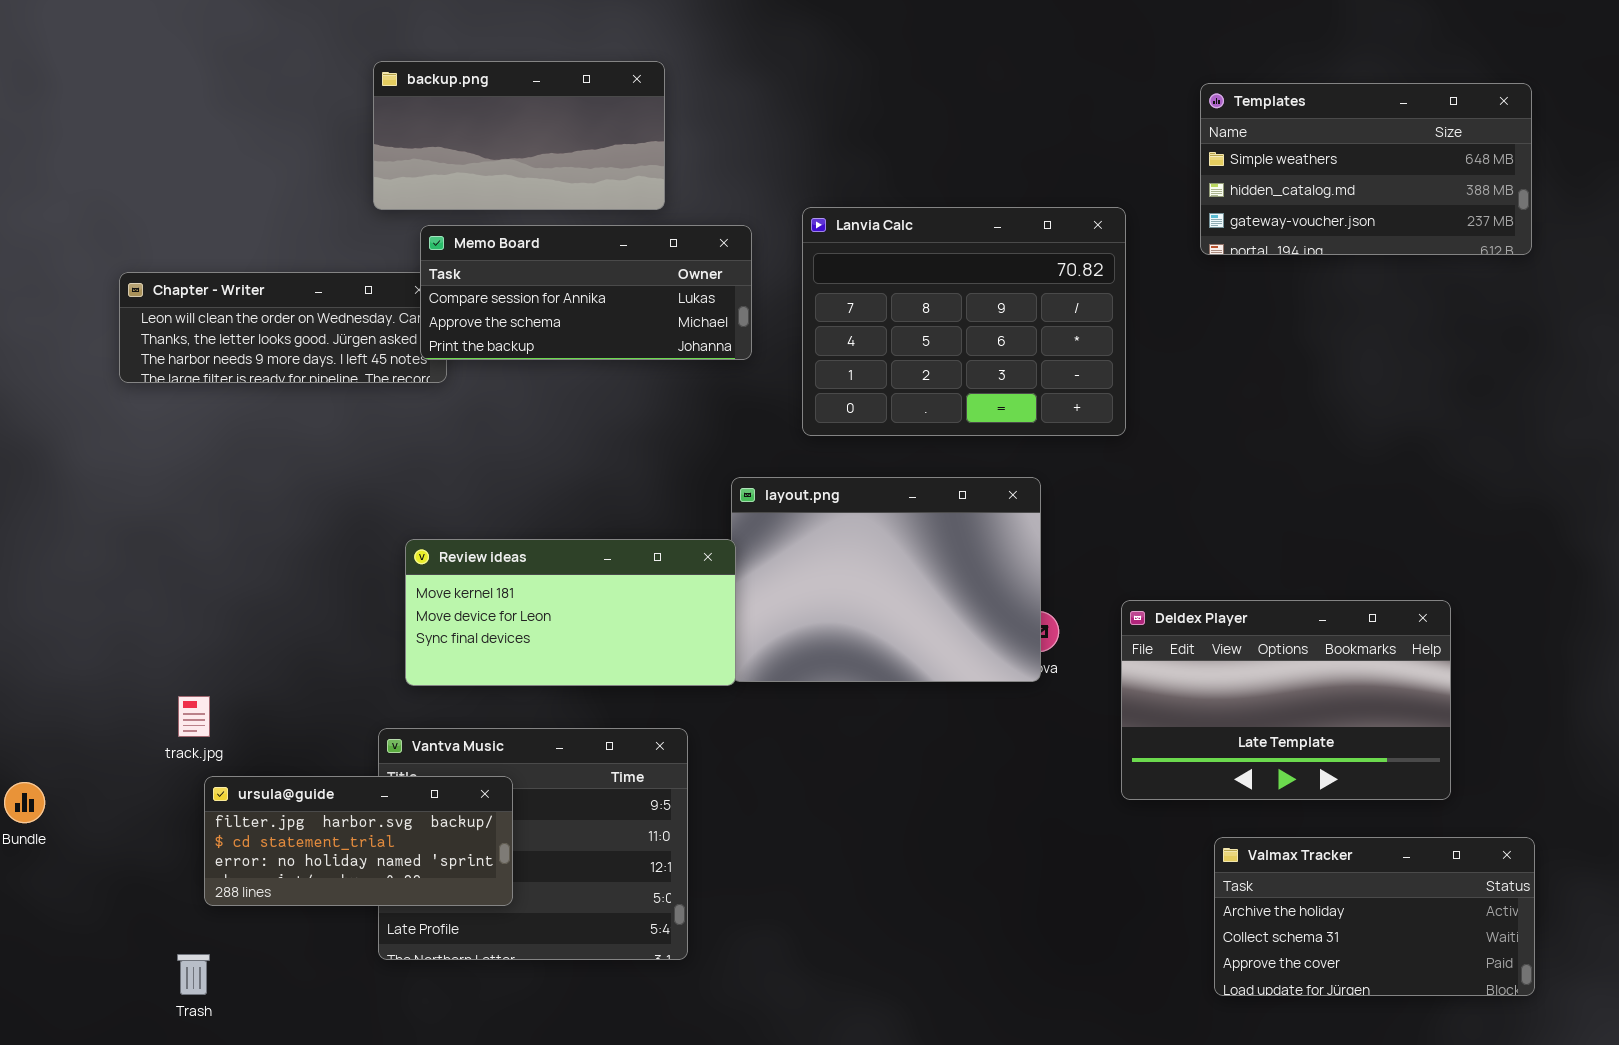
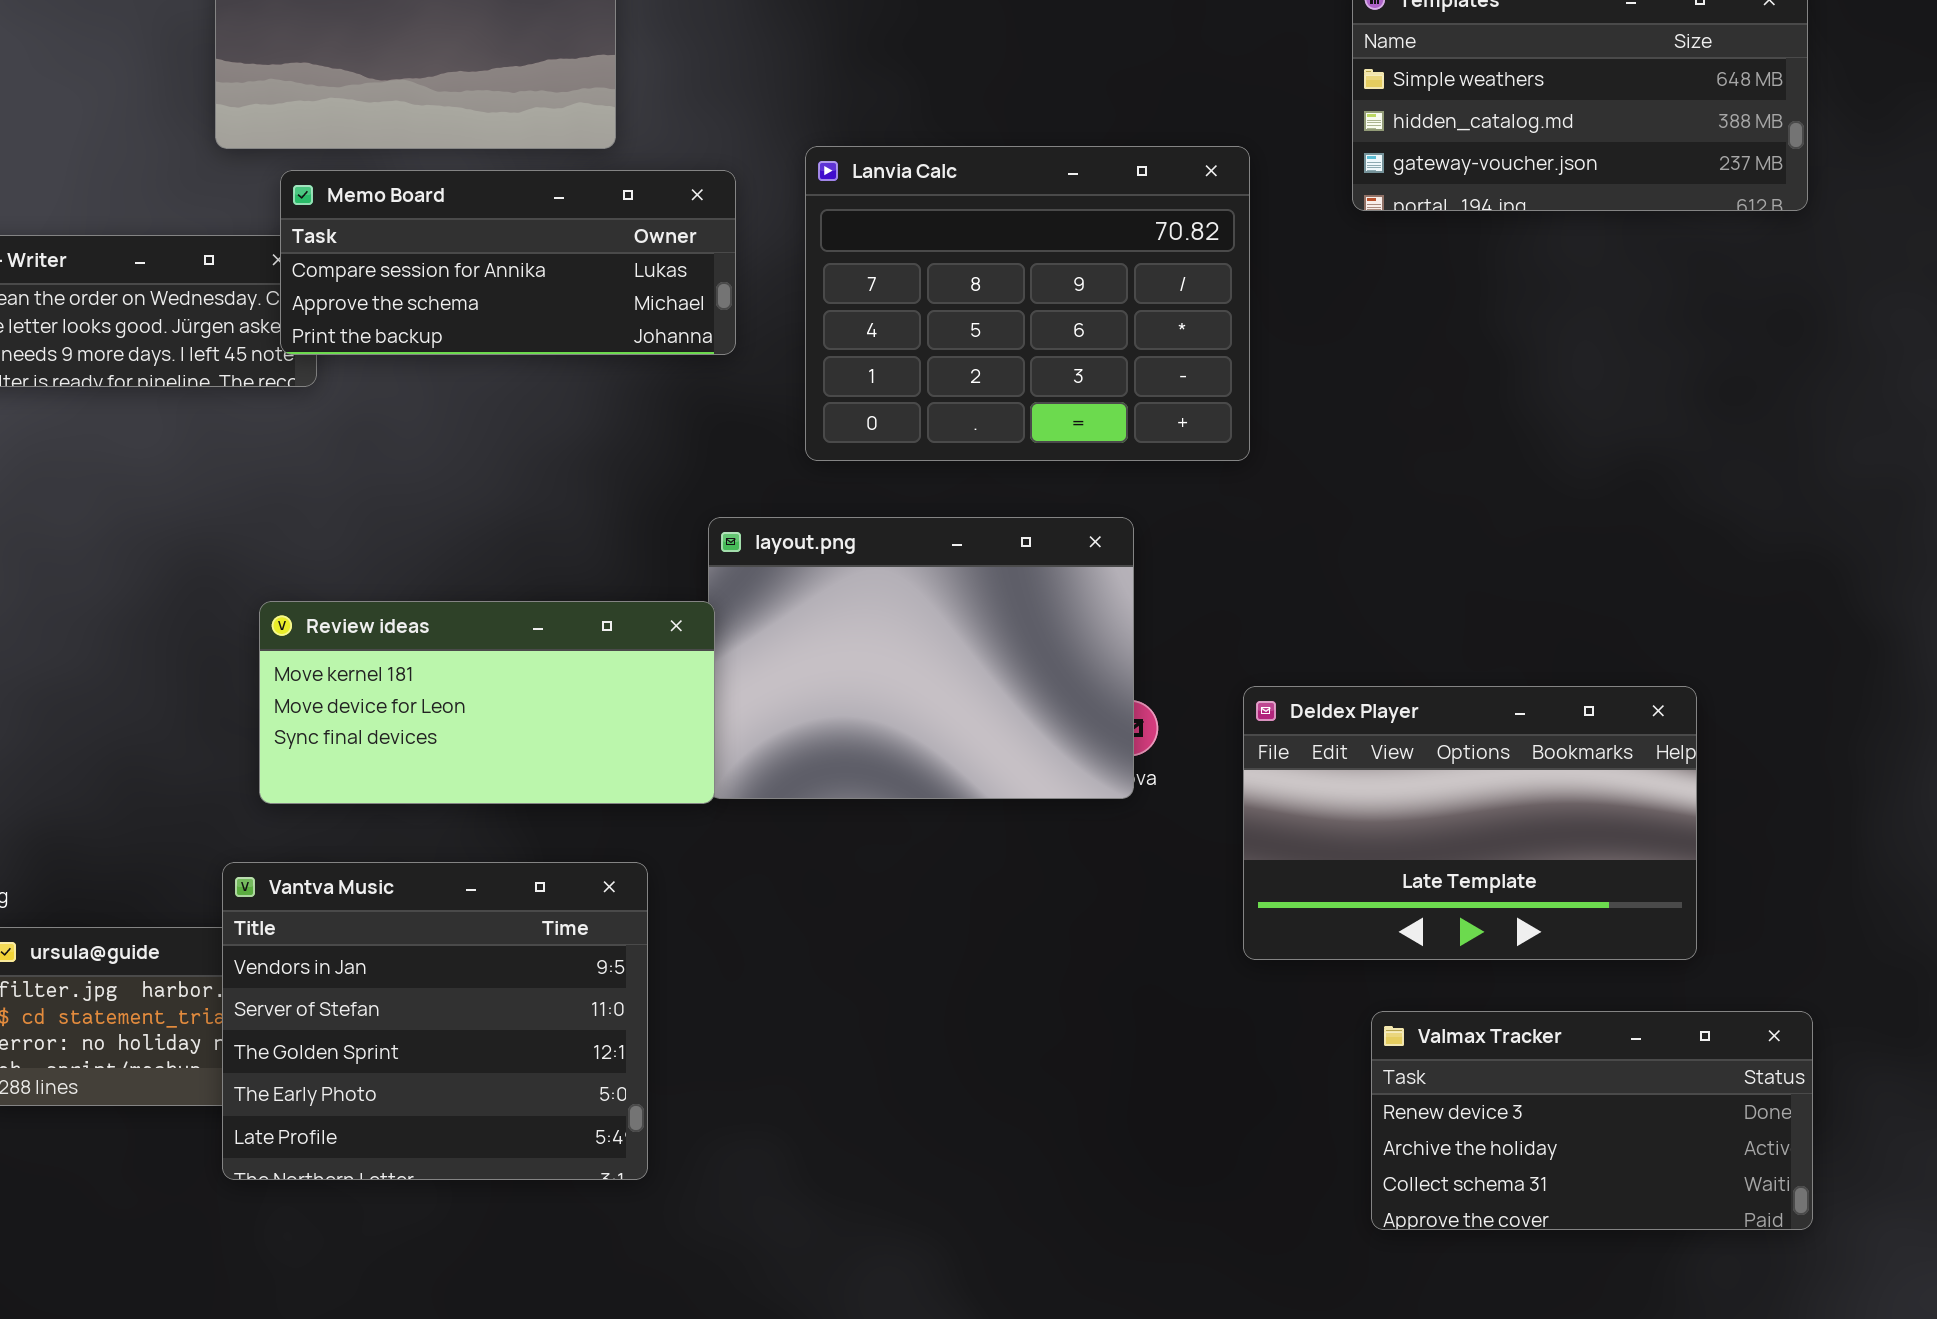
Vantva Music: [378,728,688,960] -> [222,862,648,1180], raised
Valmax Tracker: [1214,837,1535,996] -> [1371,1011,1813,1230], scrolled up 1 row

